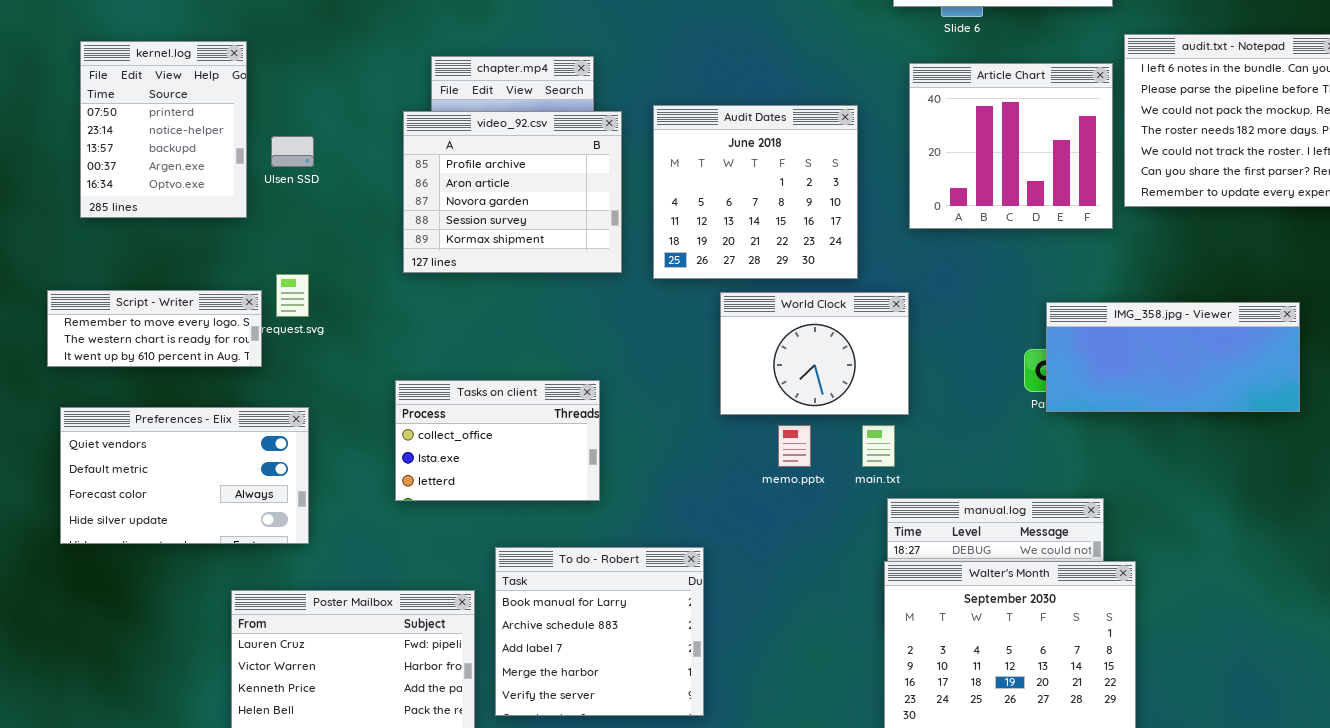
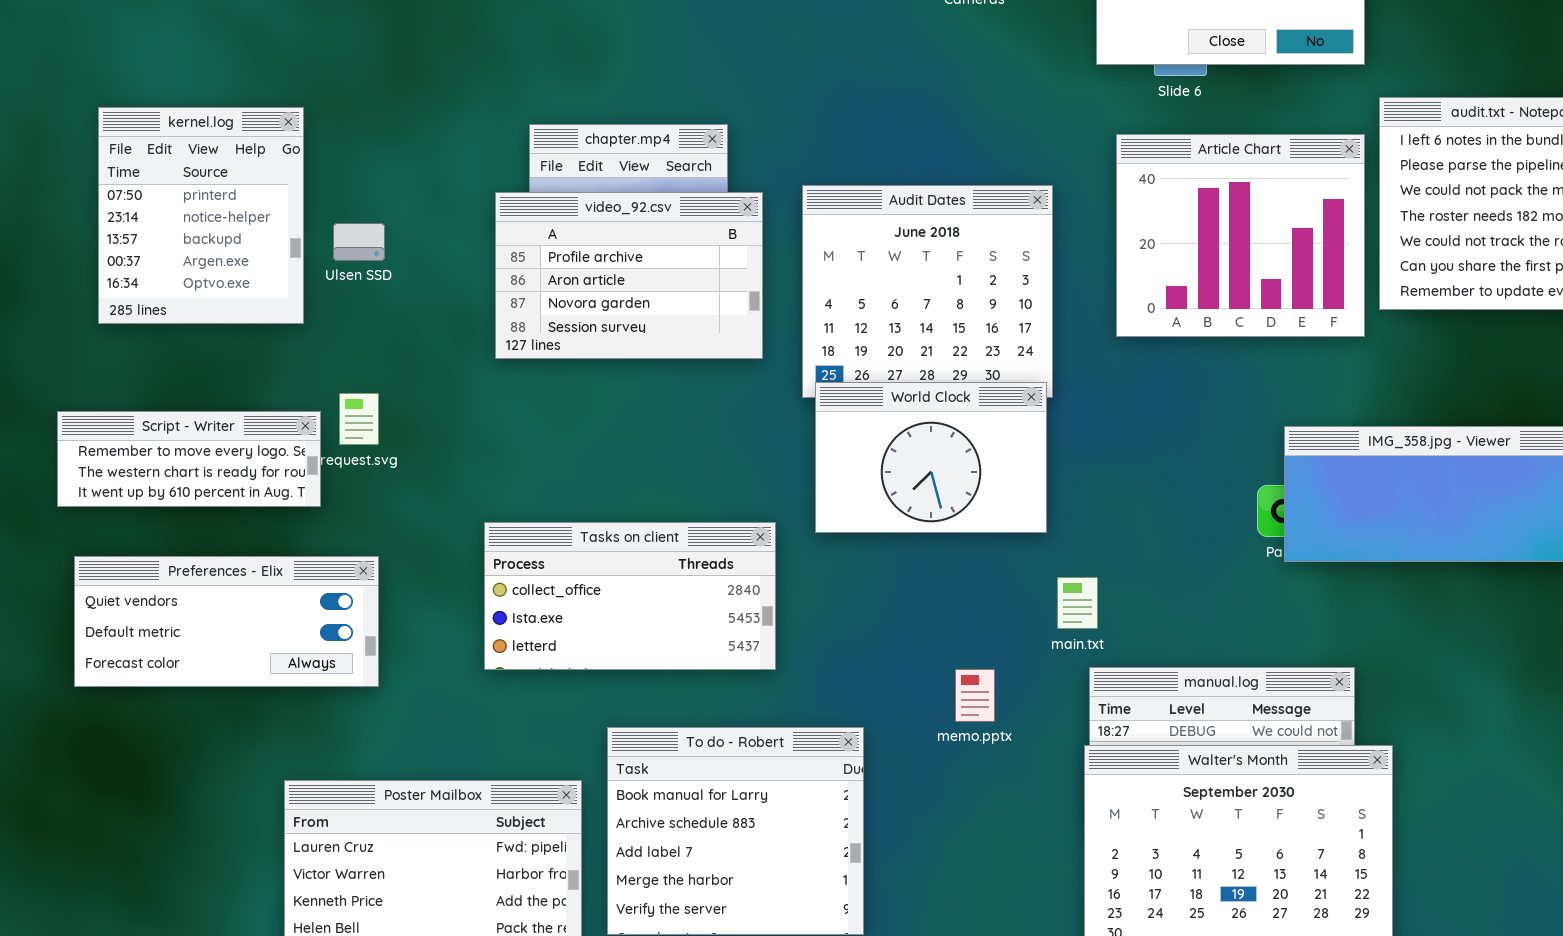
video_92.csv: [403,111,622,273] -> [495,192,763,359], resized
World Clock: [720,292,909,415] -> [815,382,1047,533], moved
Tasks on client: [395,380,600,501] -> [484,522,776,670], resized
Preferences - Elix: [60,407,309,544] -> [74,556,379,687], resized
memo.pptx: [778,425,811,467] -> [955,669,995,722], moved

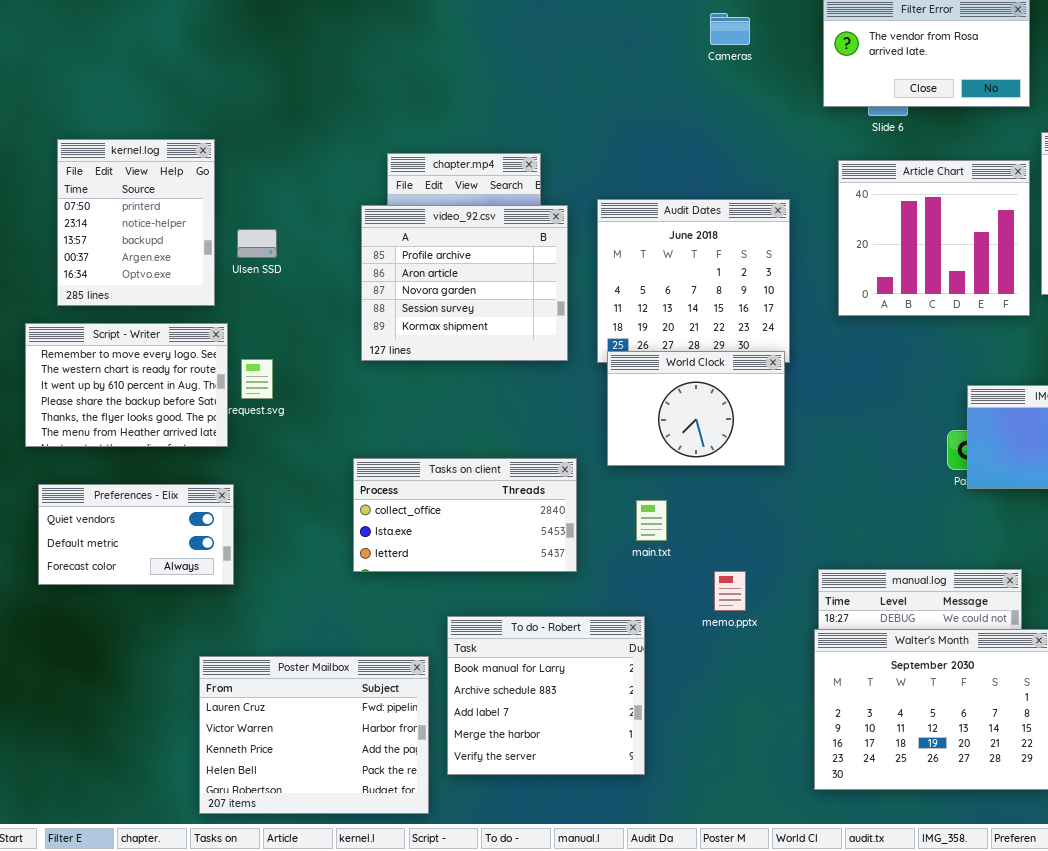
video_92.csv: [495,192,763,359] -> [361,205,568,361], resized
Script - Writer: [57,411,321,507] -> [25,323,228,447], resized
Preferences - Elix: [74,556,379,687] -> [38,484,234,585], resized
main.txt: [1057,577,1098,629] -> [636,500,667,541], moved

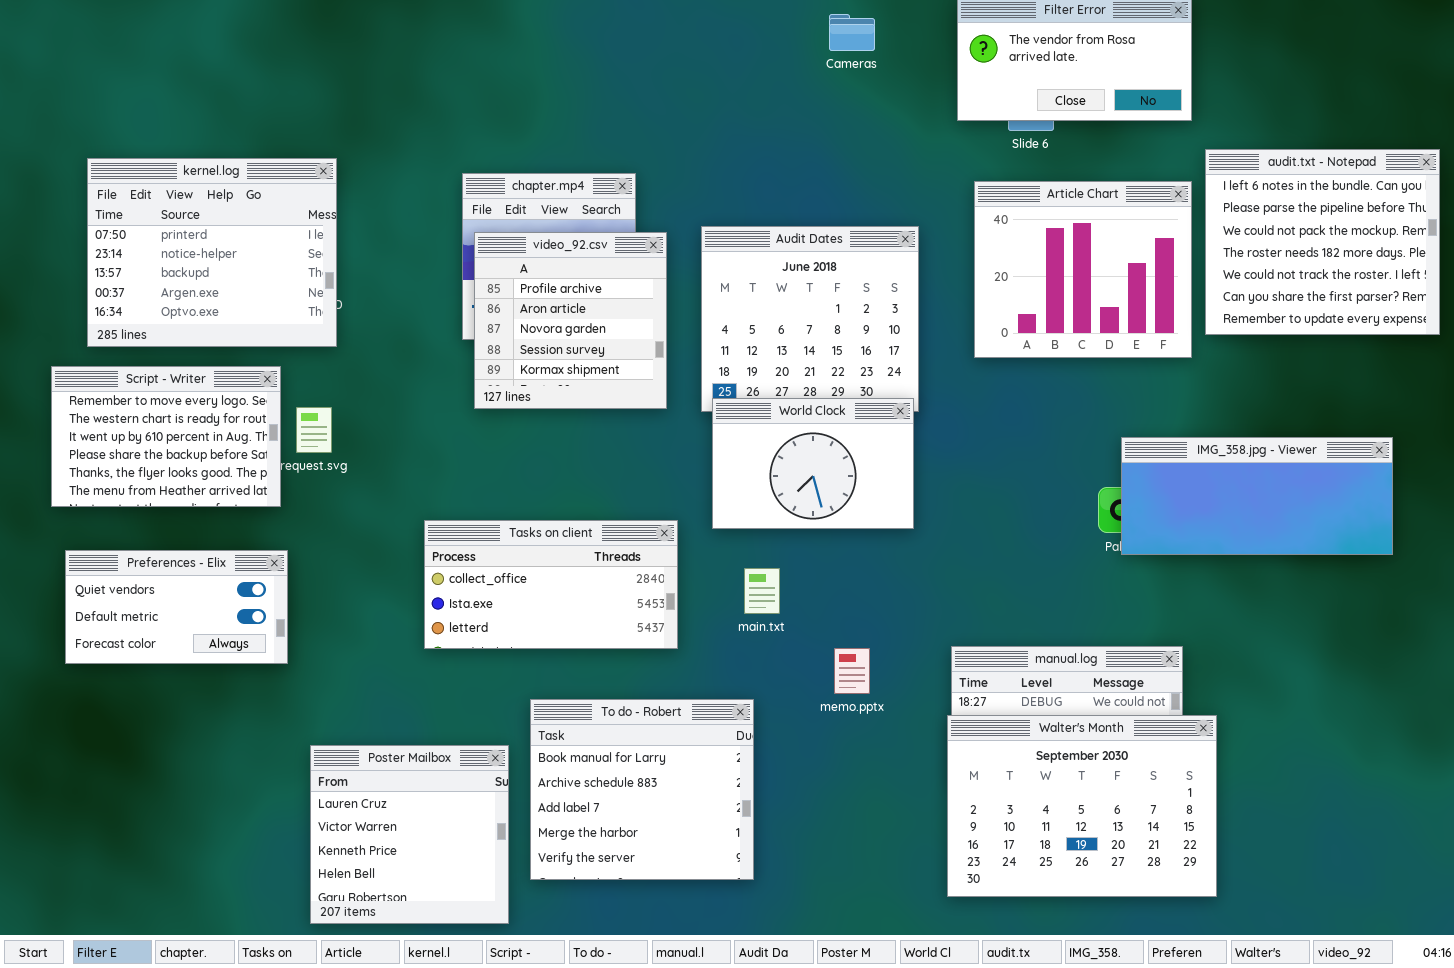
kernel.log: [57,139,215,306] -> [87,158,337,347], resized
video_92.csv: [361,205,568,361] -> [474,232,667,409], resized
Poster Mailbox: [199,656,429,814] -> [310,745,509,924], resized

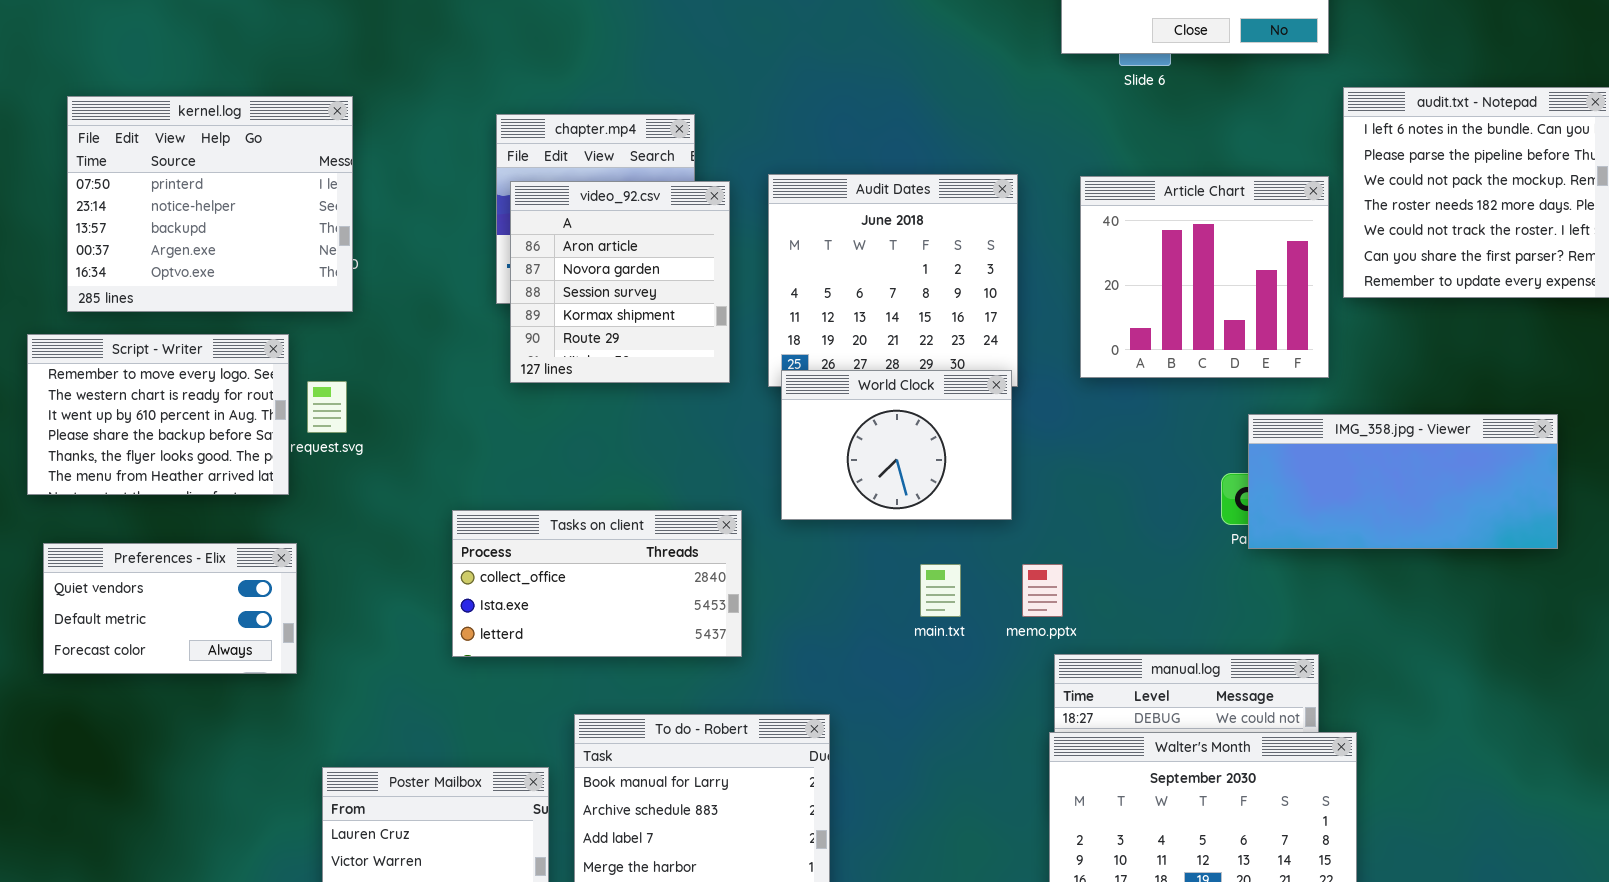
Article Chart: [974,181,1192,358] -> [1080,176,1329,378], moved
video_92.csv: [474,232,667,409] -> [510,181,730,383], scrolled down 1 row
main.txt: [744,568,780,614] -> [920,564,961,617], moved
memo.pptx: [834,648,870,694] -> [1022,564,1063,617], moved

